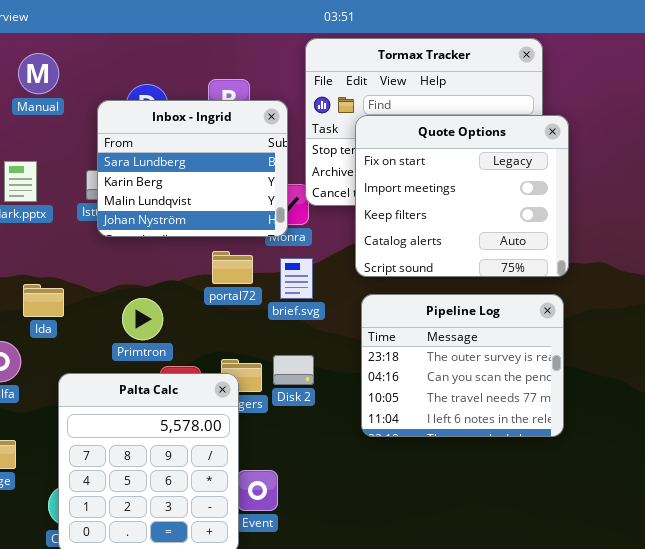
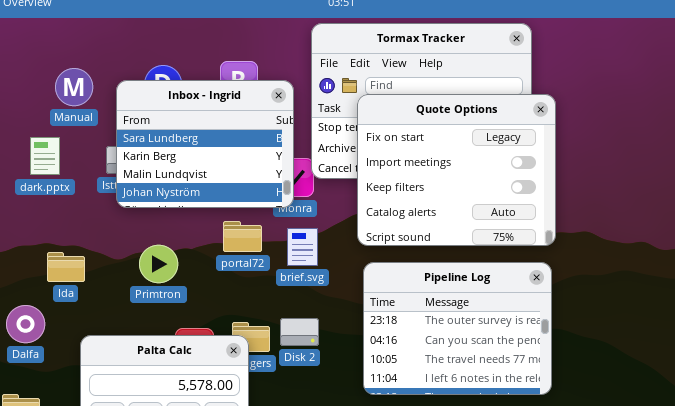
Manual: [18,53,59,94] -> [55,68,93,106], moved
Primtron: [122,298,163,340] -> [139,245,178,283], moved

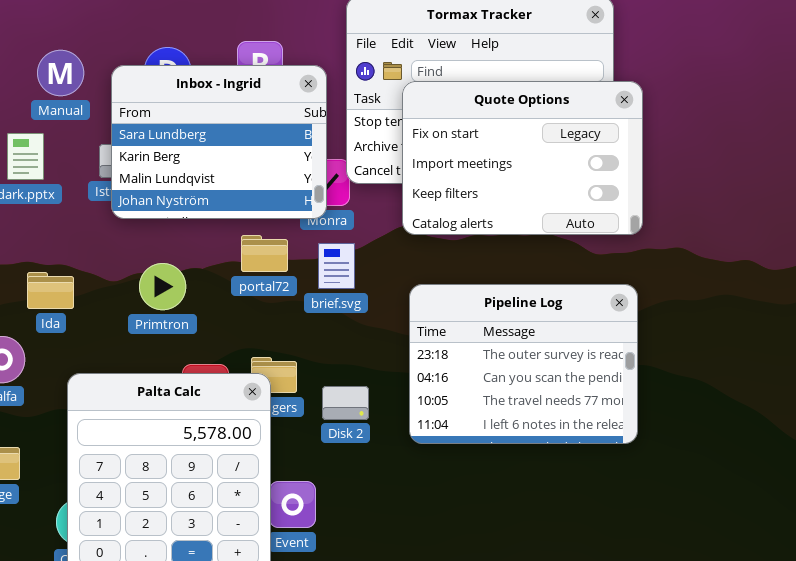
Quote Options: [357,94,556,246] -> [402,81,643,235], resized
Disk 2: [280,318,319,346] -> [322,386,369,420], moved

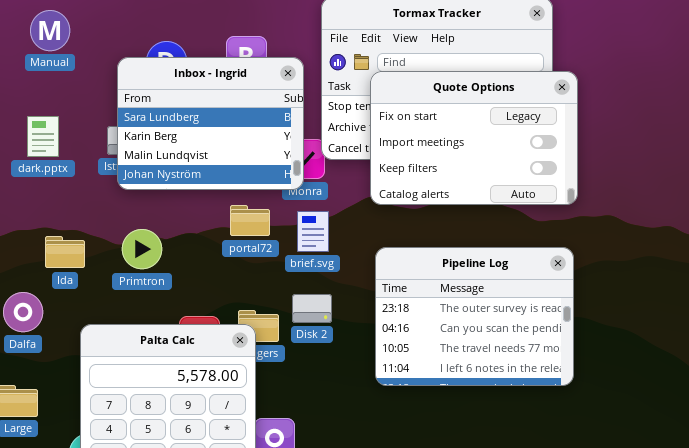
Manual: [37,50,84,96] -> [30,10,70,51], moved
Primtron: [139,263,186,310] -> [122,229,162,269], moved
Disk 2: [322,386,369,420] -> [292,294,332,323], moved

